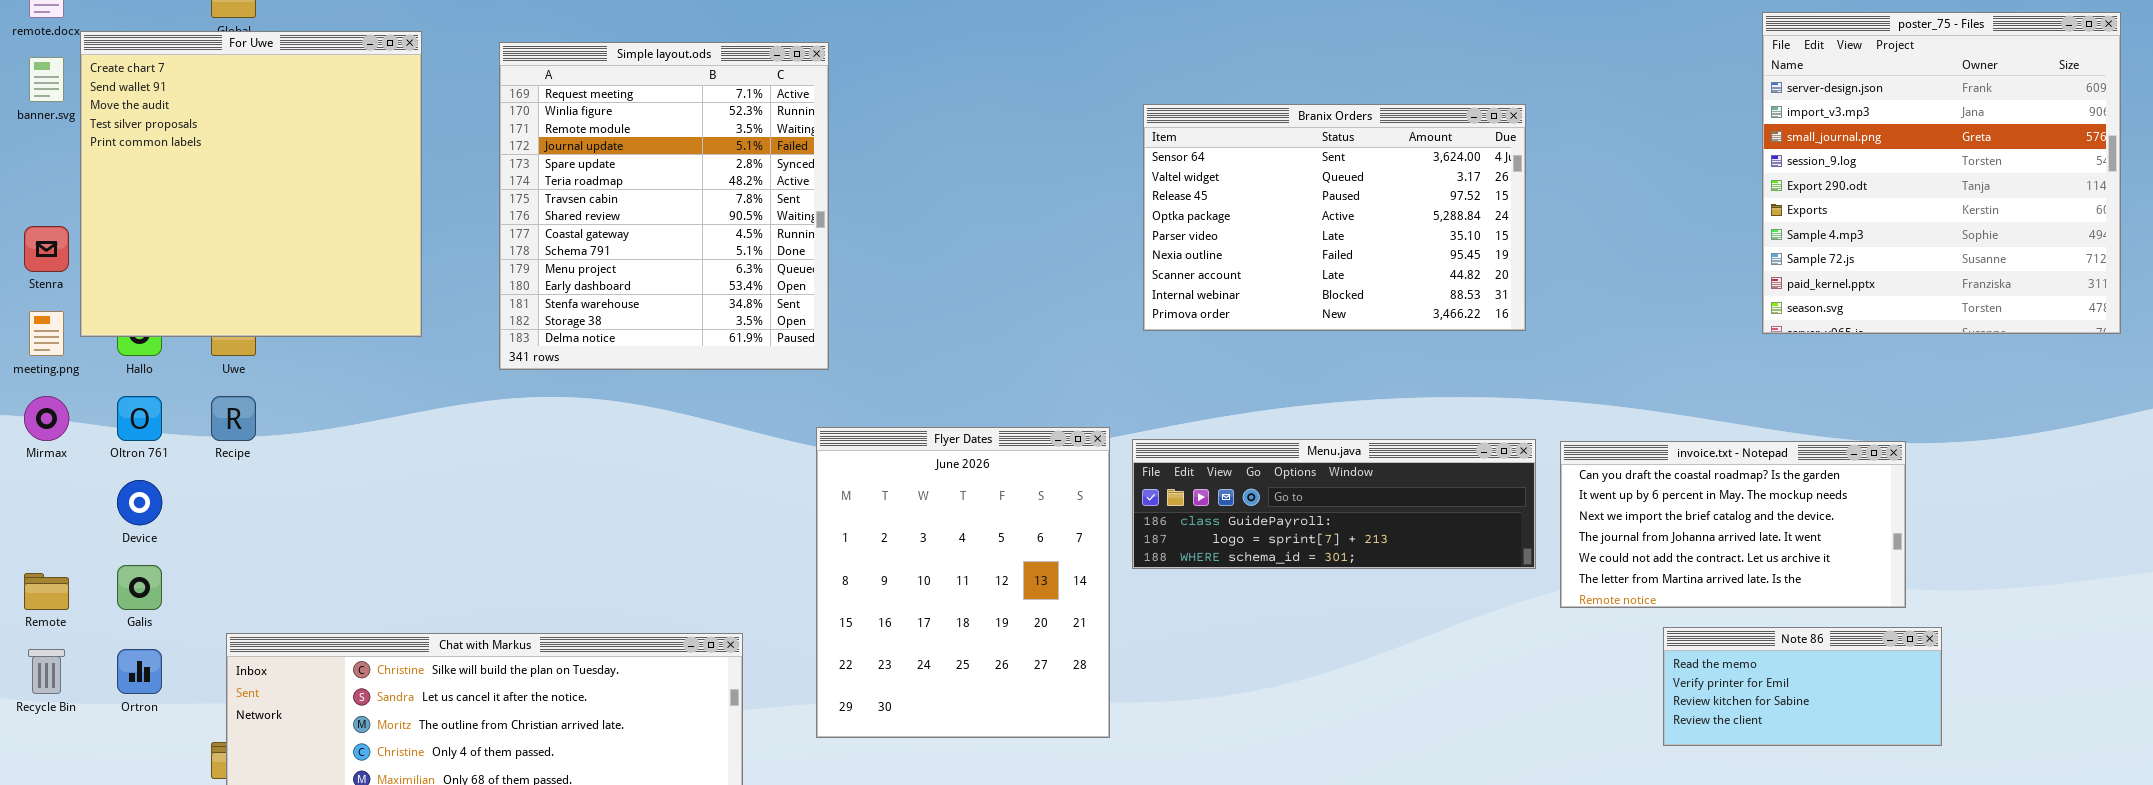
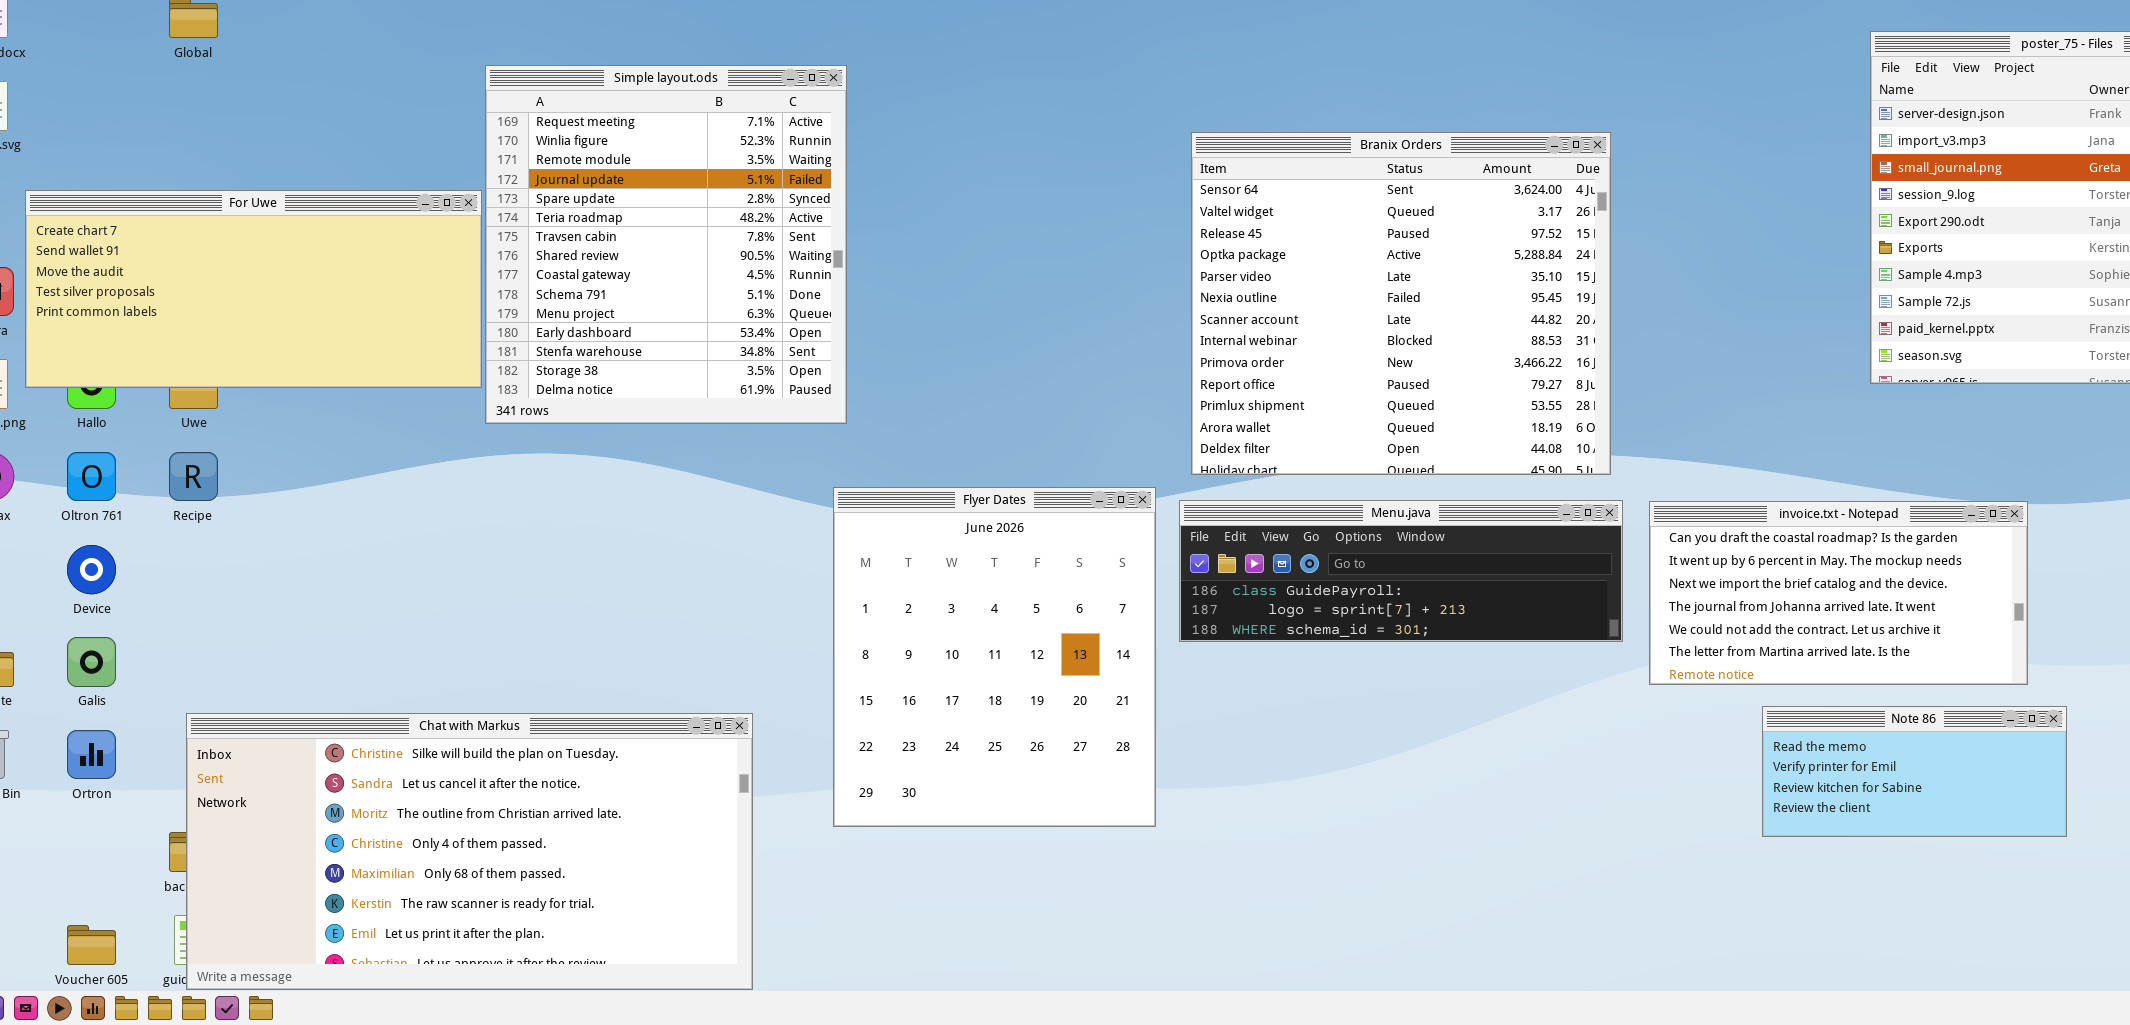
For Uwe: [80,31,422,337] -> [25,190,482,388], resized
Branix Orders: [1143,104,1526,331] -> [1191,132,1611,475], resized

